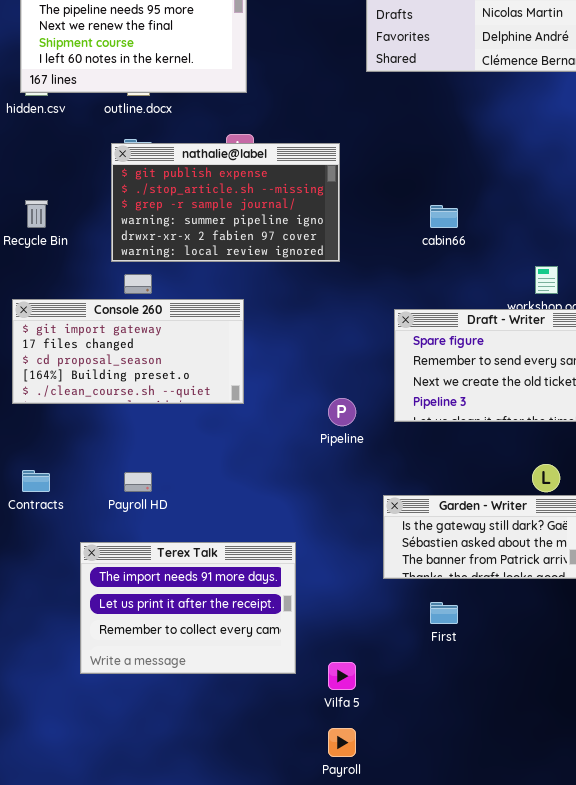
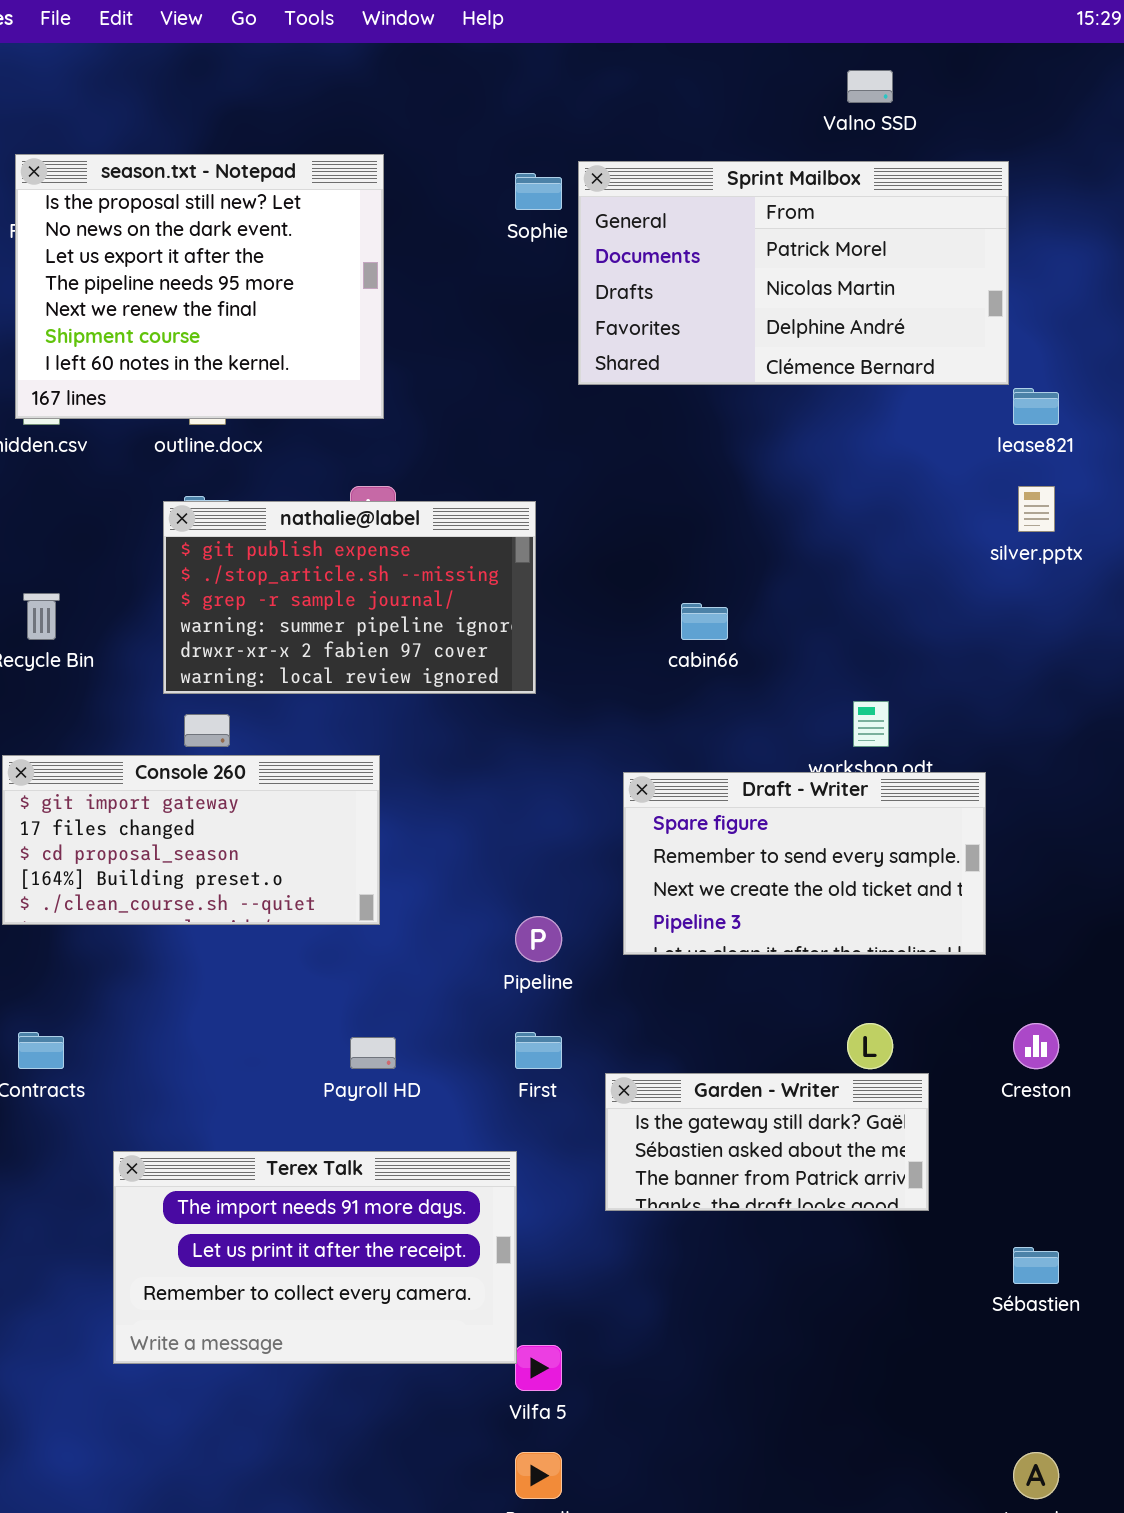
Payroll HD: [124,472,152,492] -> [350,1037,396,1069], moved
Terex Talk: [80,542,296,674] -> [113,1151,517,1364], resized
First: [430,602,458,624] -> [515,1032,562,1069], moved

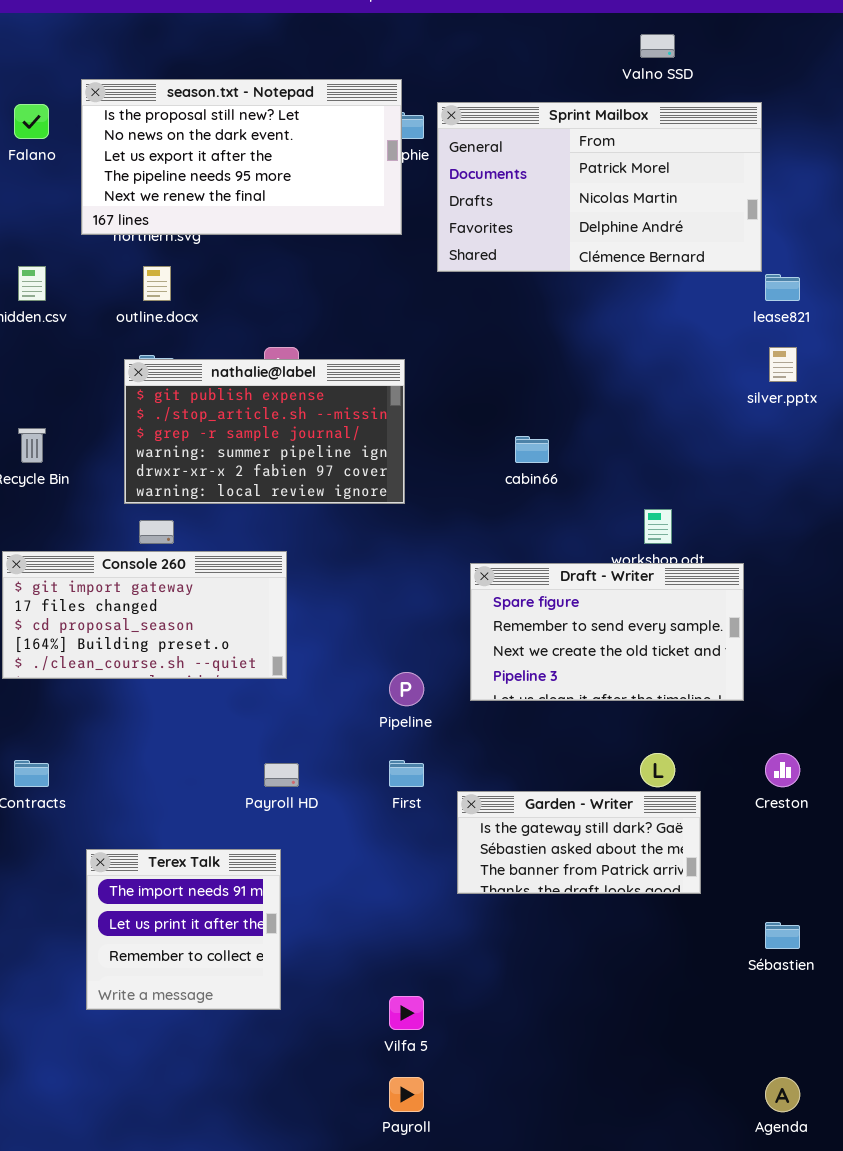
season.txt - Notepad: [15,154,384,419] -> [81,79,402,235], moved, resized
Terex Talk: [113,1151,517,1364] -> [86,849,281,1010], resized

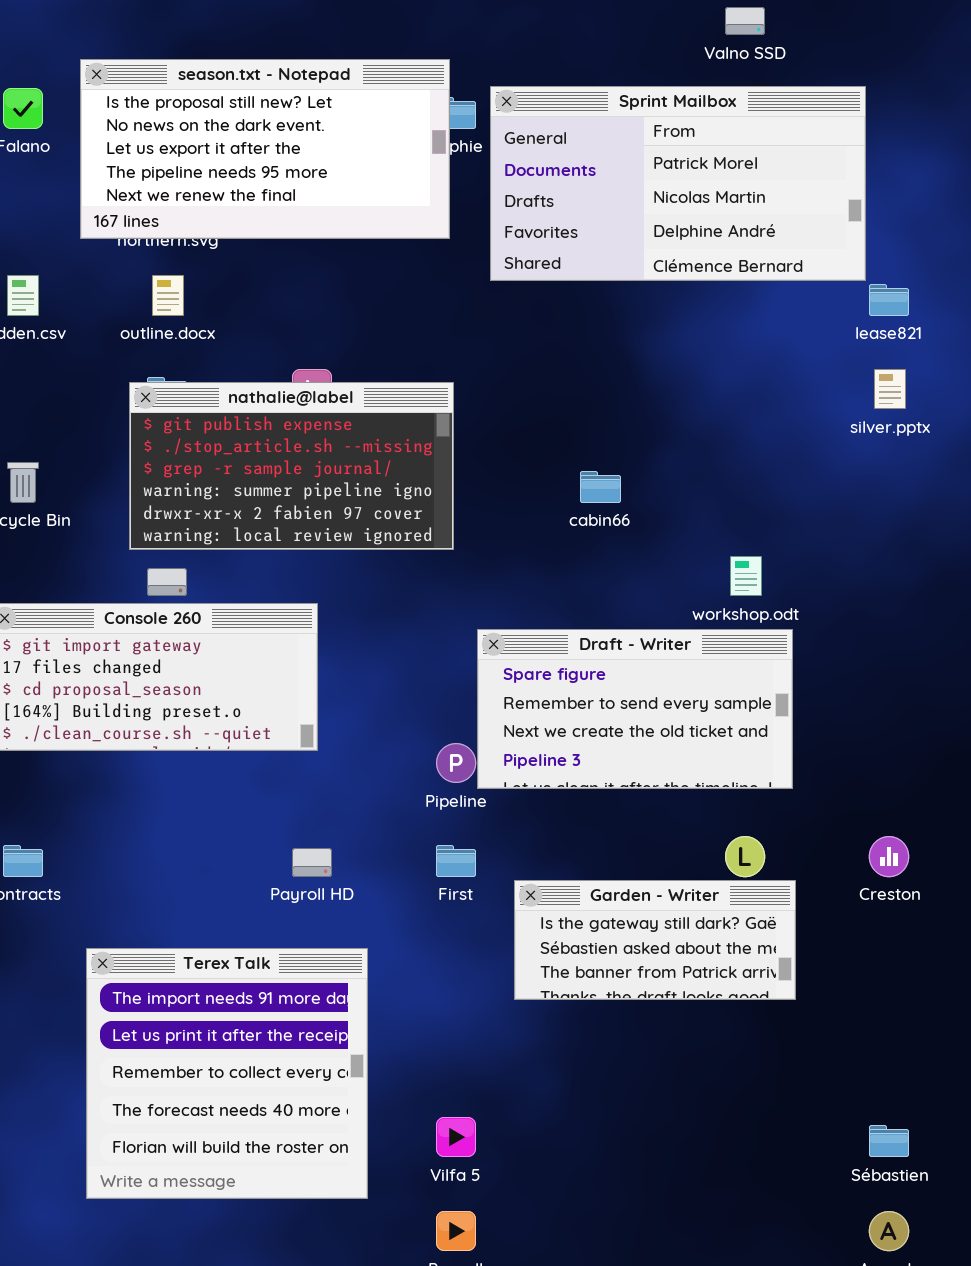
Draft - Writer: [470,563,744,701] -> [477,629,793,789], moved
Terex Talk: [86,849,281,1010] -> [86,948,368,1199], resized
Sébastien: [765,922,800,949] -> [869,1125,909,1157], moved

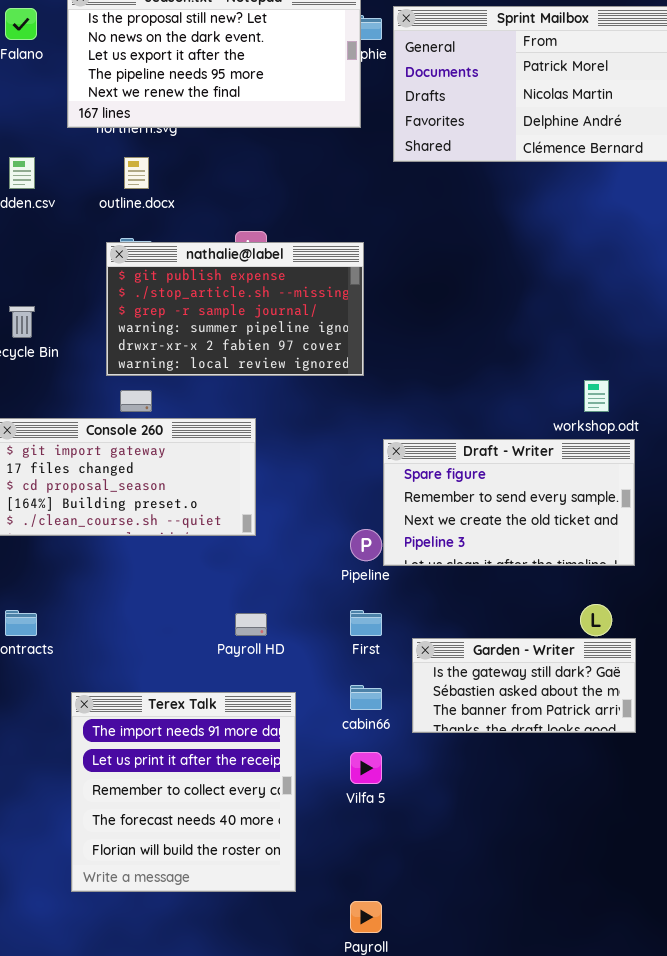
cabin66: [580,471,621,503] -> [350,685,382,710], moved
Vilfa 5: [436,1117,476,1157] -> [350,752,382,784], moved

